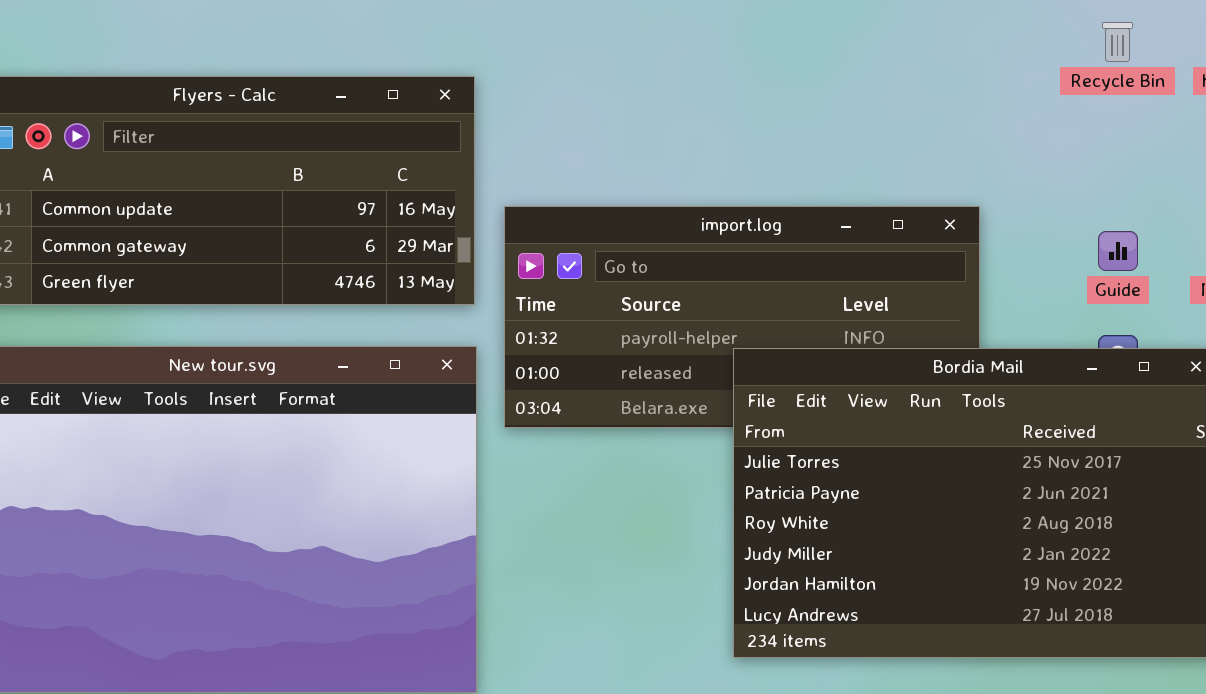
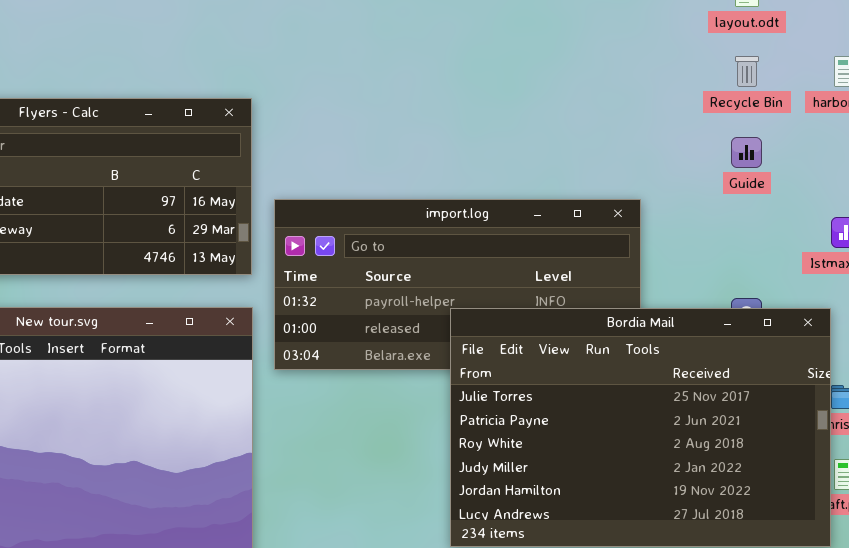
Guide: [1098,231,1138,271] -> [731,137,762,168], moved

